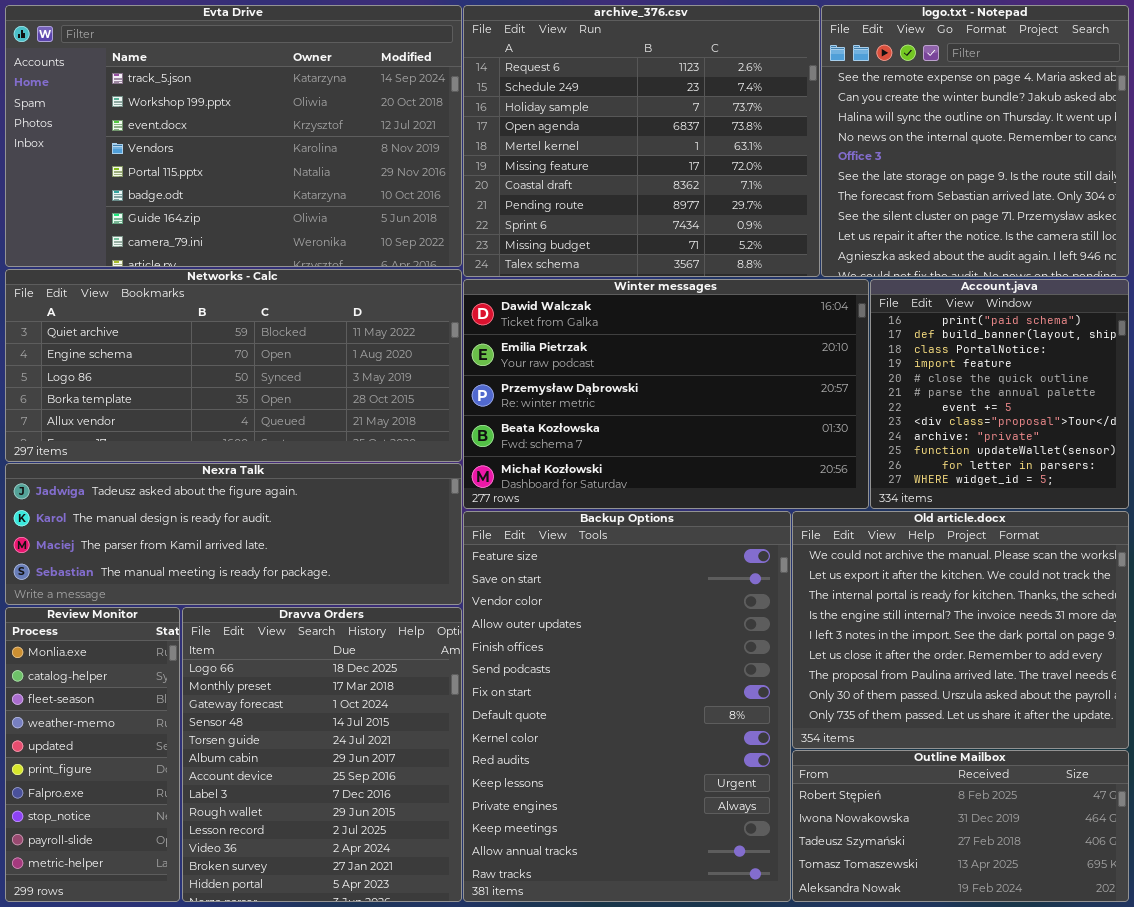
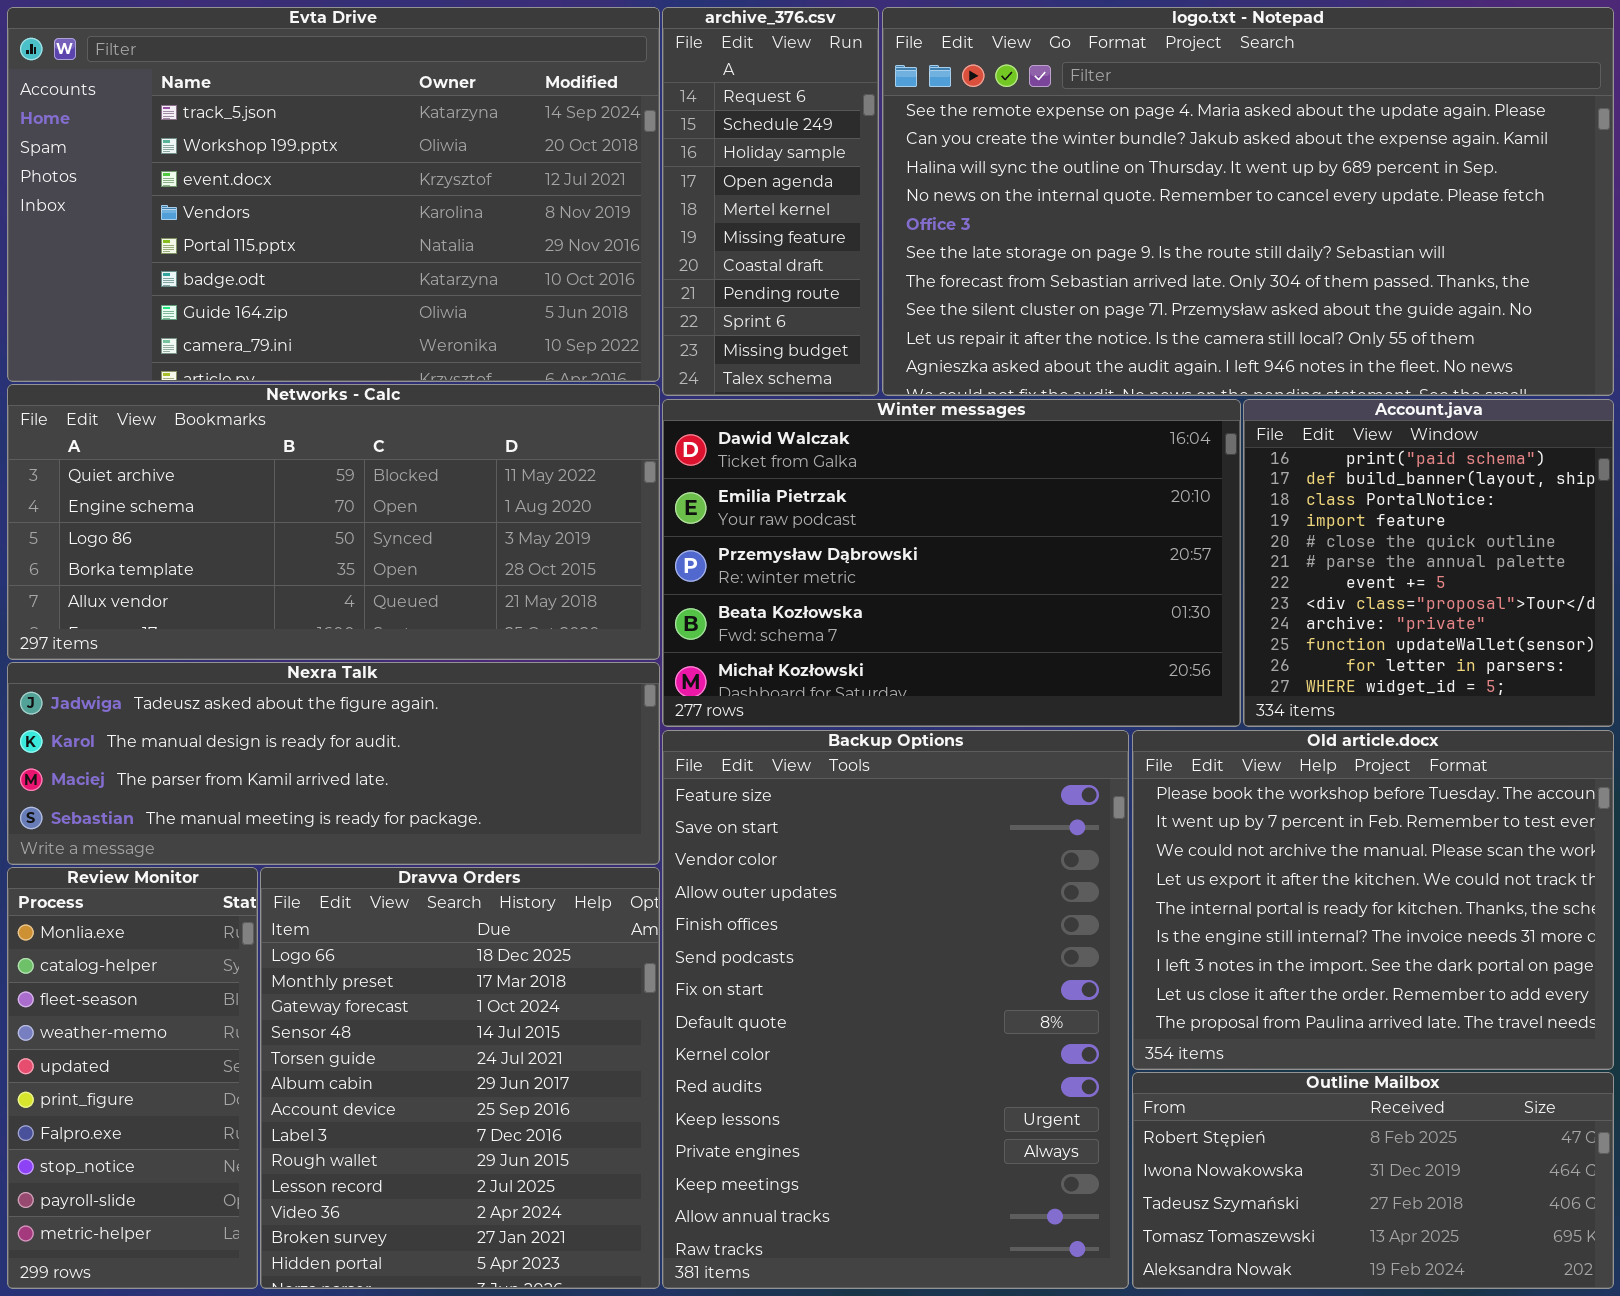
archive_376.csv: [463,5,820,277] -> [662,7,879,396], resized
logo.txt - Notepad: [821,5,1129,277] -> [882,7,1614,396], resized
Old article.docx: [792,511,1129,749] -> [1132,730,1614,1070], scrolled up 2 rows

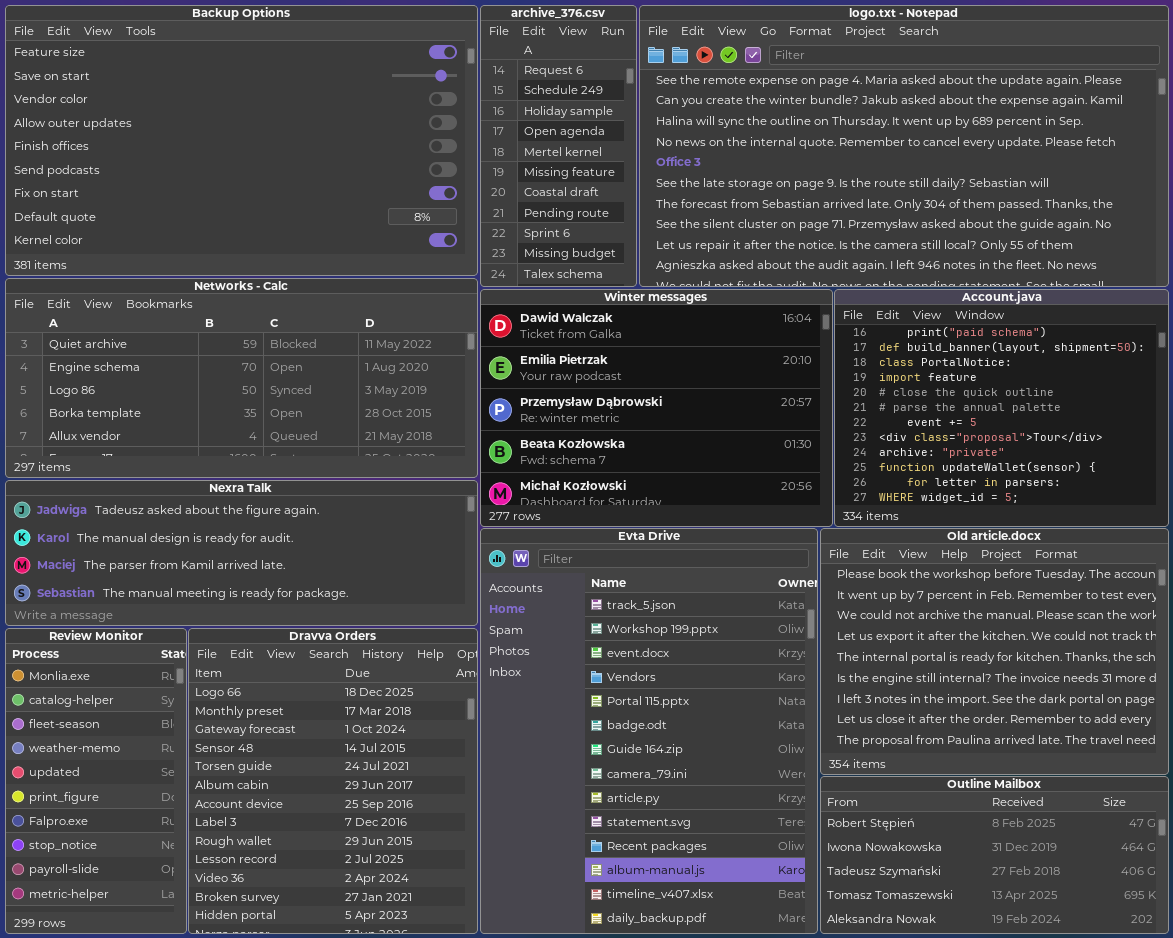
Evta Drive: [7,7,660,382] -> [480,528,818,934], moved, resized
Winter messages: [662,399,1241,727] -> [480,289,833,527], resized
Account.java: [1243,399,1614,727] -> [834,289,1169,527], resized
Backup Options: [662,730,1129,1289] -> [5,5,478,276], moved, resized

